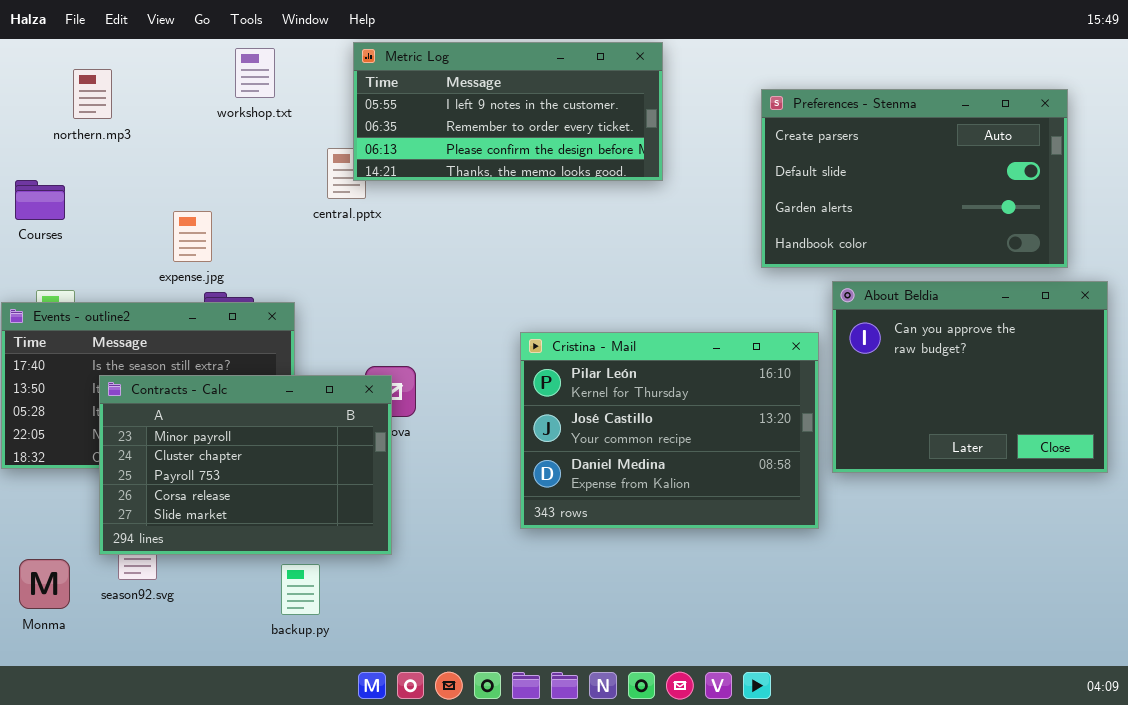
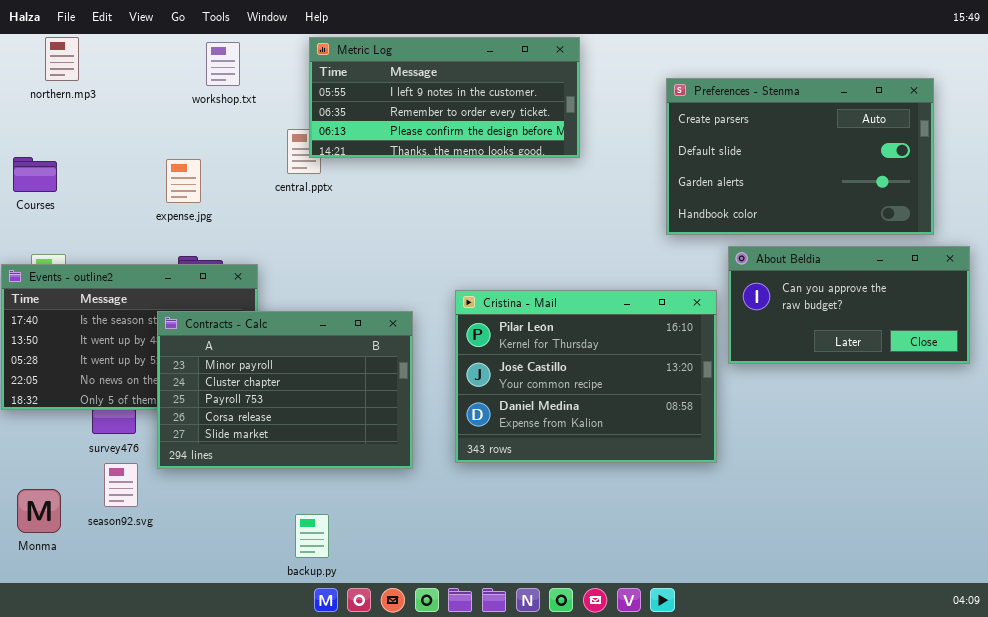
northern.mp3: [73,69,112,119] -> [45,37,79,81], moved
expense.jpg: [173,211,212,262] -> [166,159,201,203], moved
About Beldia: [832,281,1108,473] -> [728,246,970,364], resized
Contracts - Calc: [99,375,392,555] -> [157,311,413,469], moved
backup.py: [281,564,320,615] -> [295,514,329,558], moved

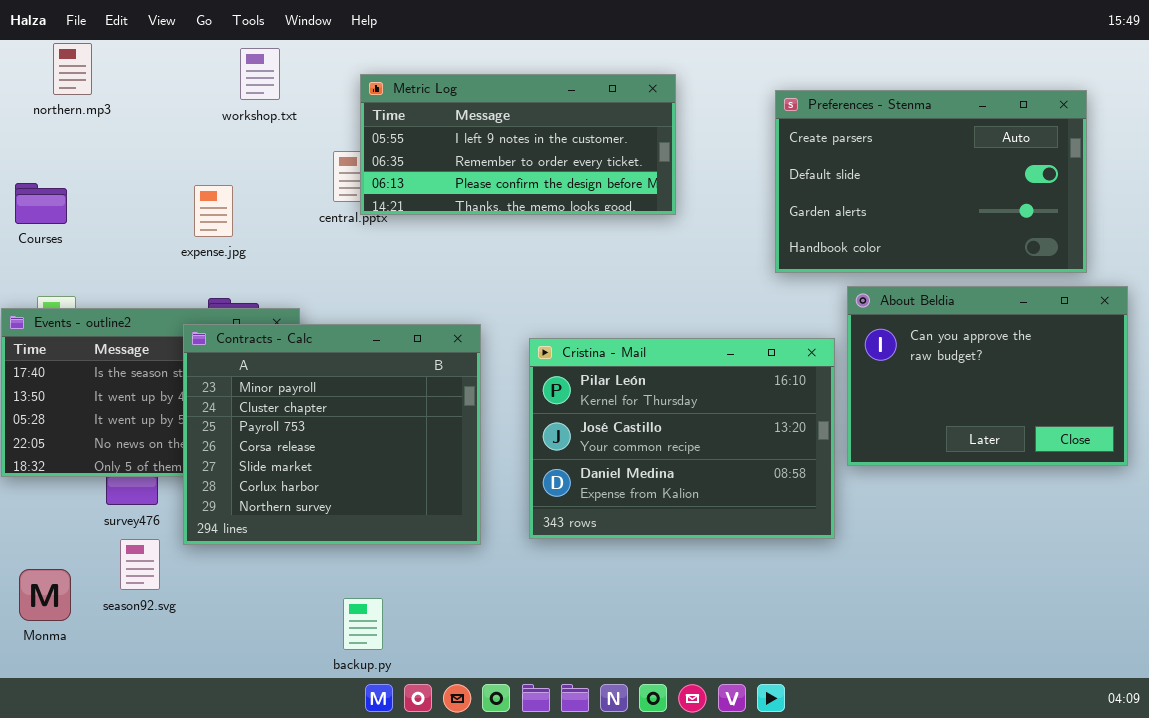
Metric Log: [309,37,580,158] -> [360,74,676,215], moved
About Beldia: [728,246,970,364] -> [847,286,1128,466], resized
Contracts - Calc: [157,311,413,469] -> [183,324,481,545], resized

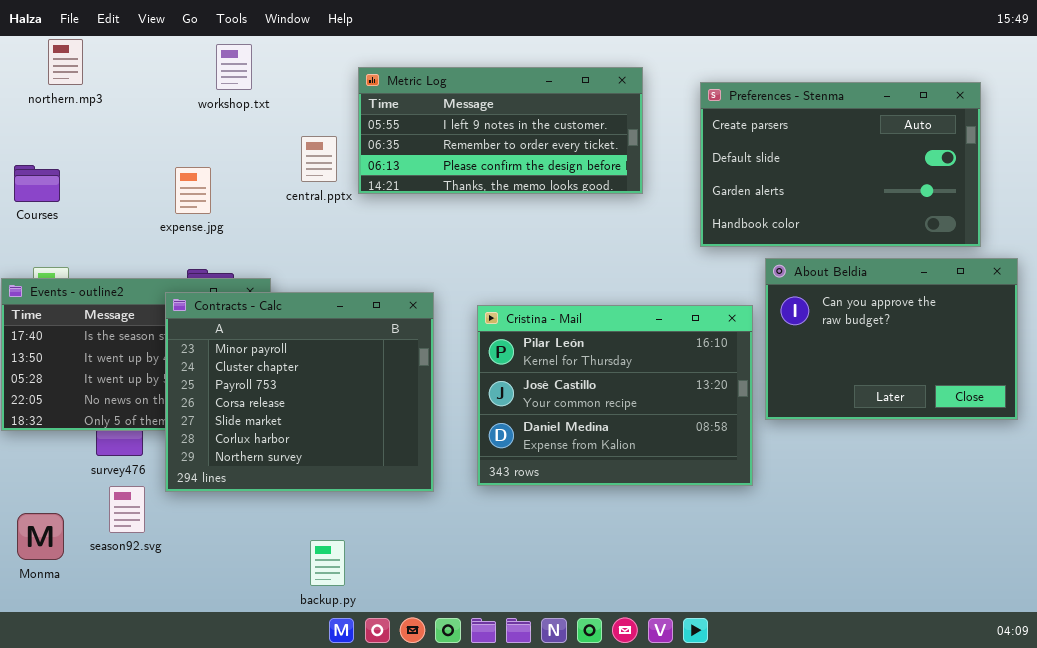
Metric Log: [360,74,676,215] -> [358,67,643,194], moved

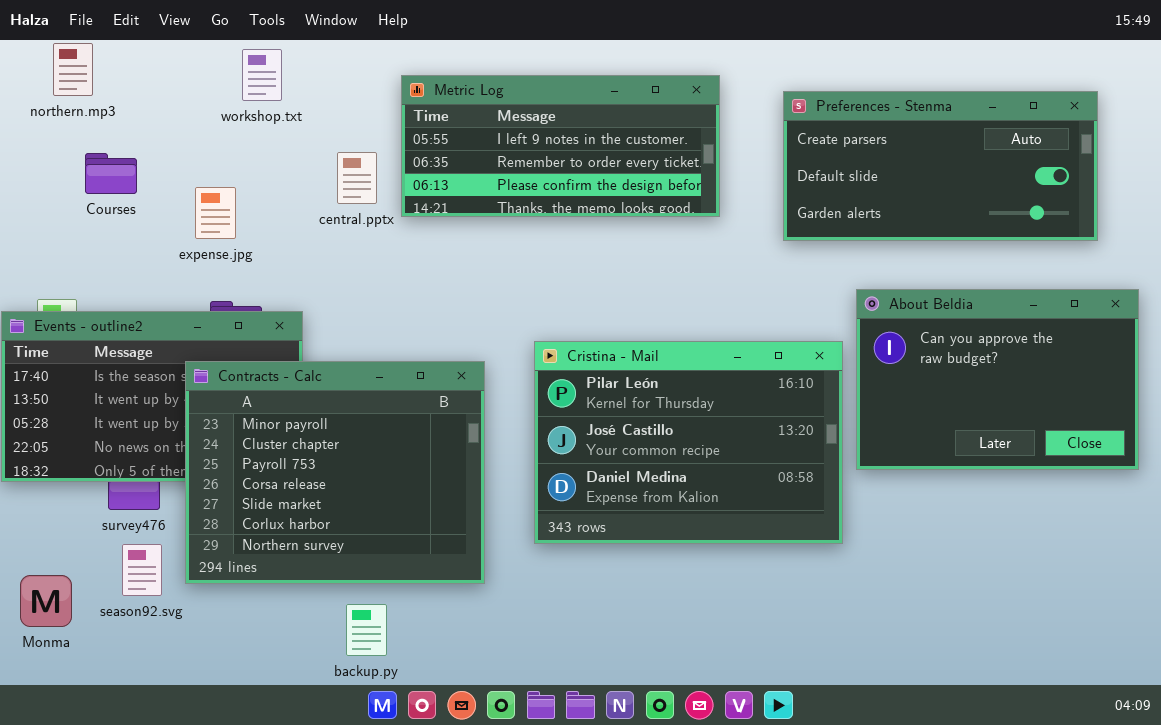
Preferences - Stenma: [700,82,981,247] -> [783,91,1098,241], resized
Courses: [14,165,60,202] -> [85,153,137,194], moved
Contracts - Calc: [165,292,434,492] -> [185,361,485,584], moved

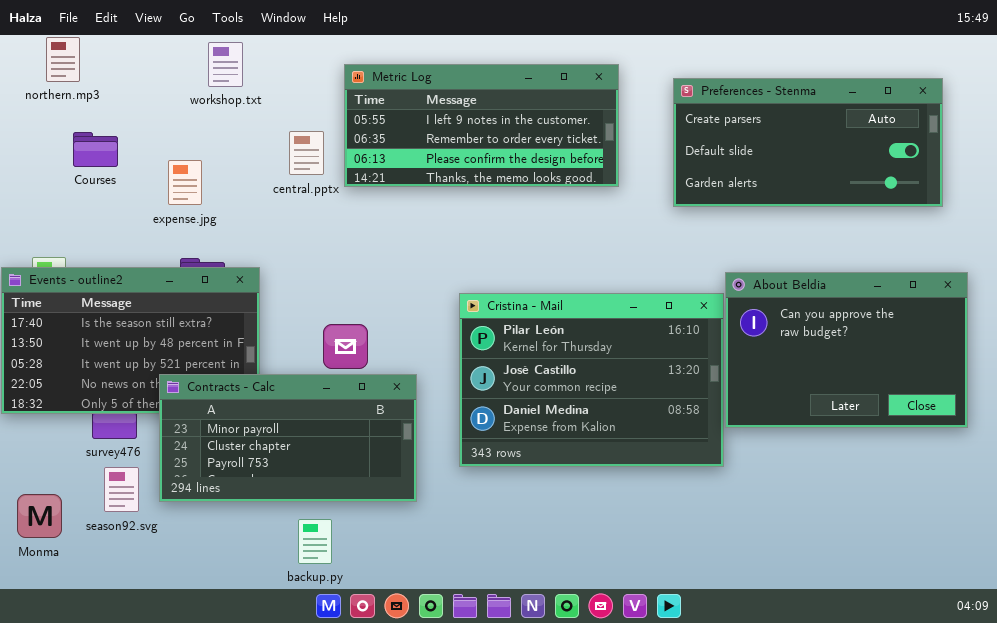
About Beldia: [856,289,1139,470] -> [725,272,968,428], moved
Contracts - Calc: [185,361,485,584] -> [159,374,417,502], resized

